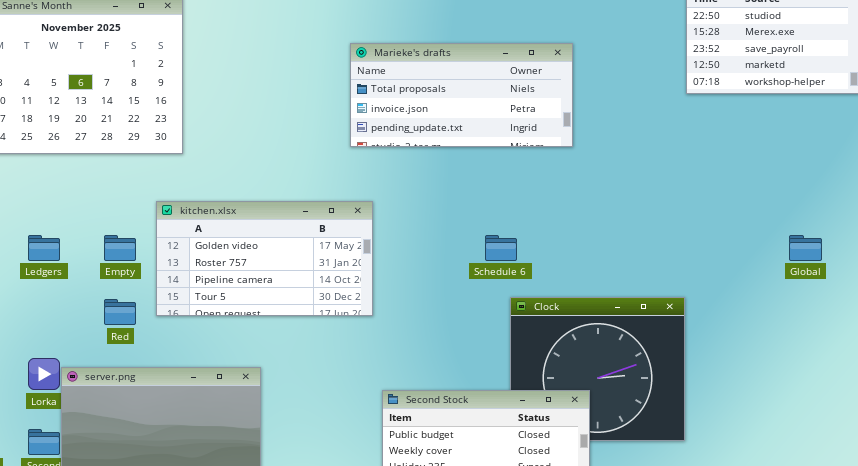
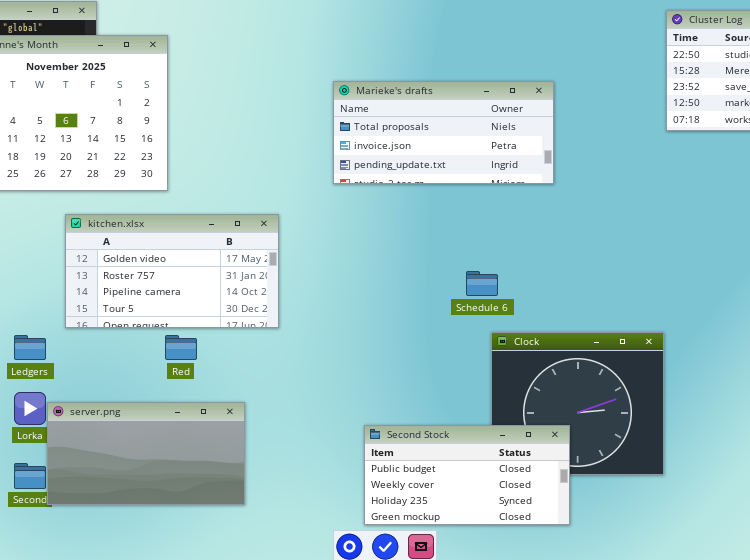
kitchen.xlsx: [156,201,373,316] -> [65,214,279,328], moved
Ledgers: [28,235,60,261] -> [14,335,46,360], moved
Red: [104,299,136,325] -> [165,335,197,360], moved

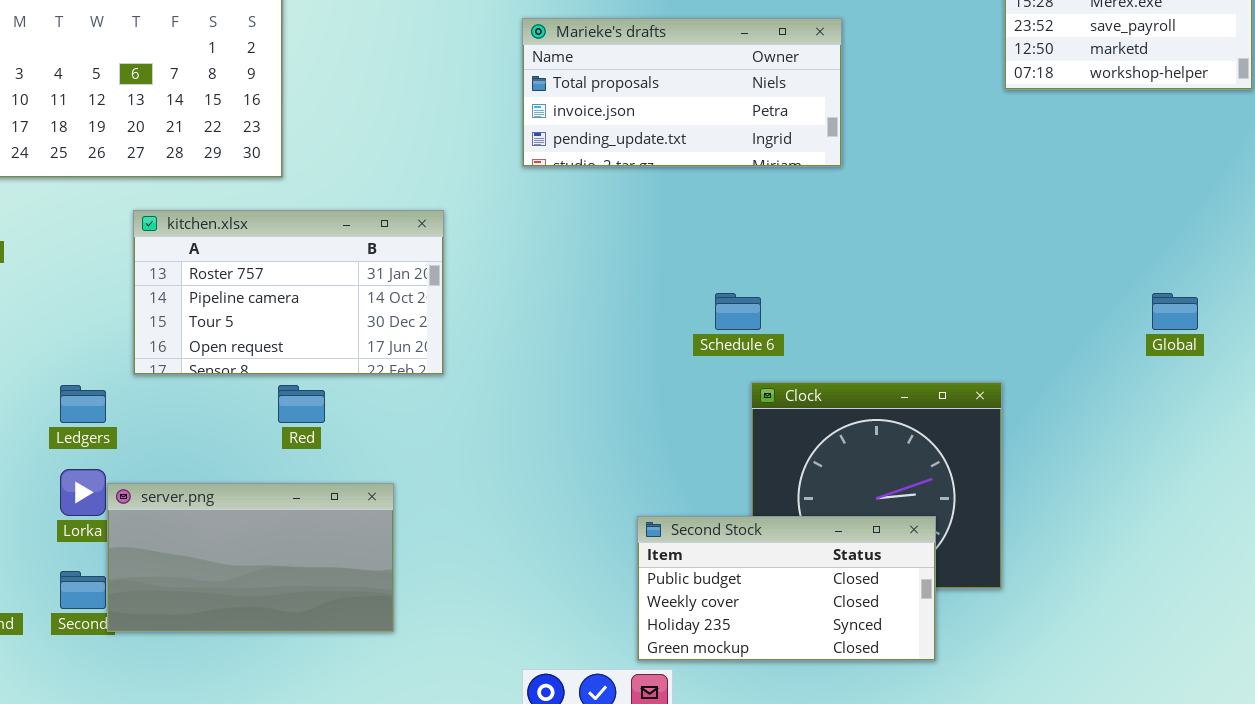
kitchen.xlsx: [65,214,279,328] -> [133,210,444,375], scrolled down 1 row
Second Stock: [364,425,570,525] -> [637,516,936,661], moved

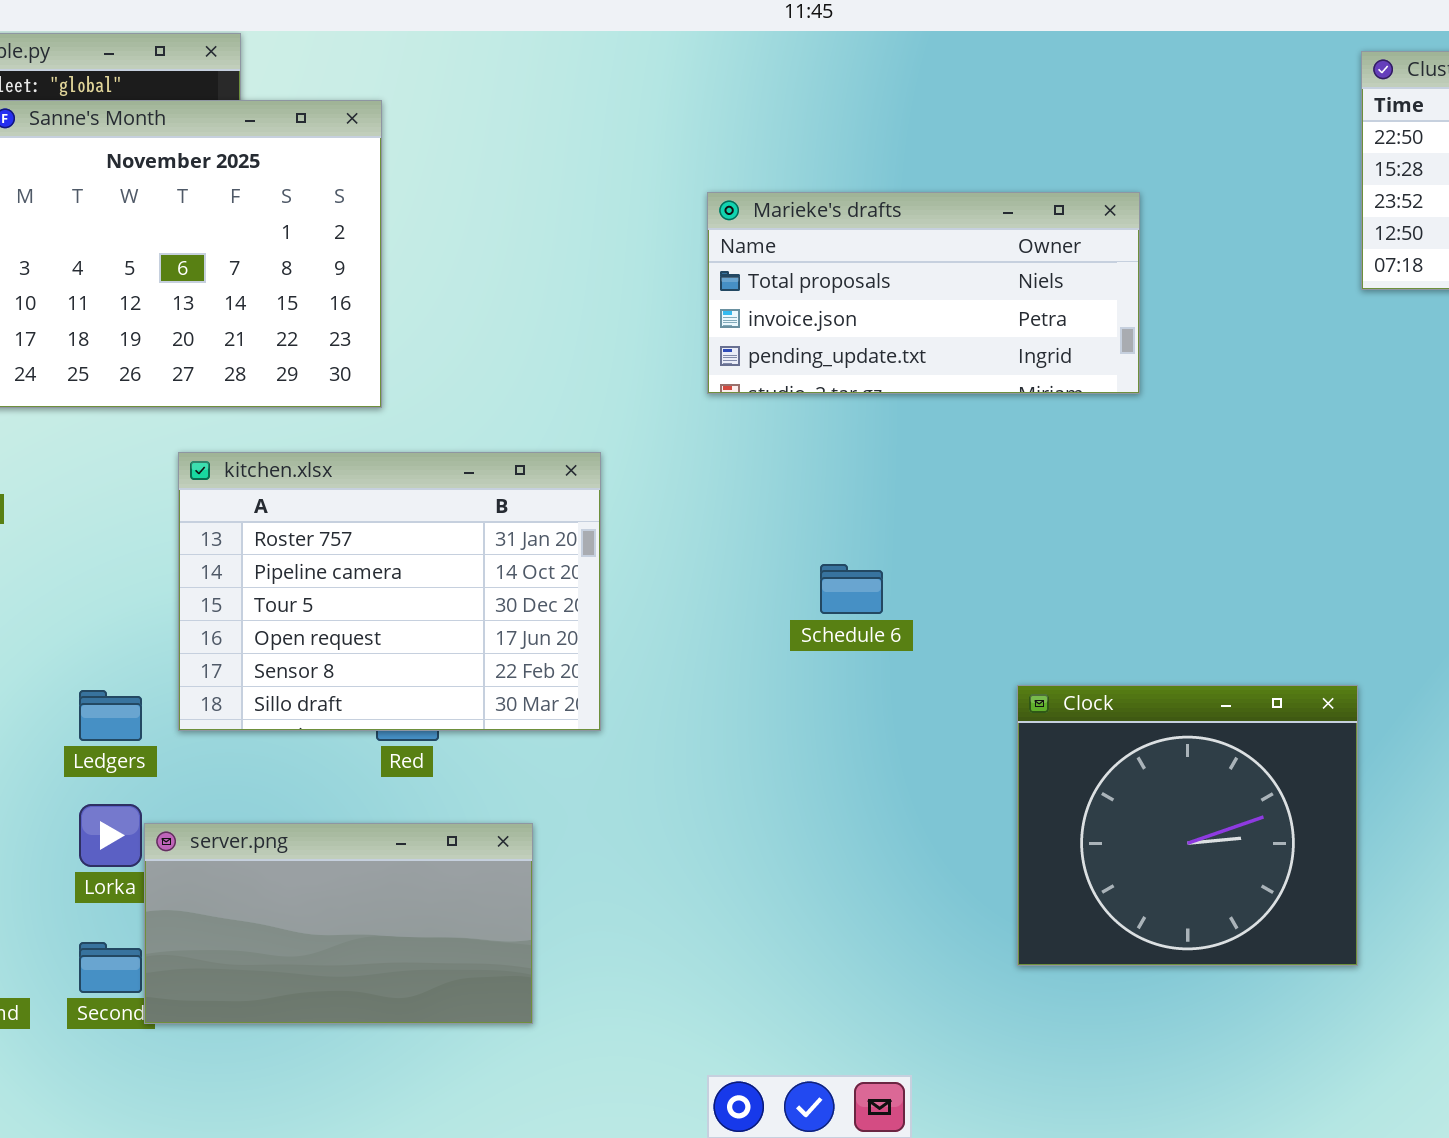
kitchen.xlsx: [133,210,444,375] -> [178,452,601,731], resized
Schedule 6: [715,293,761,330] -> [820,564,883,614], moved
Second Stock: [637,516,936,661] -> none, closed

